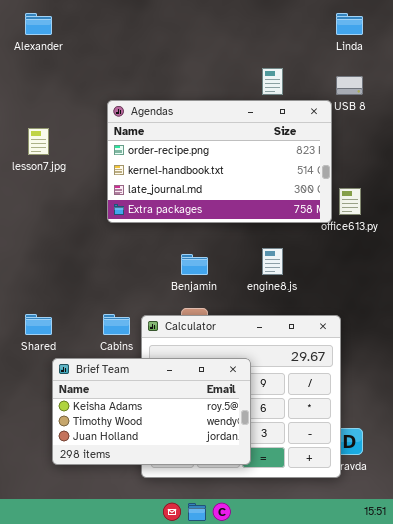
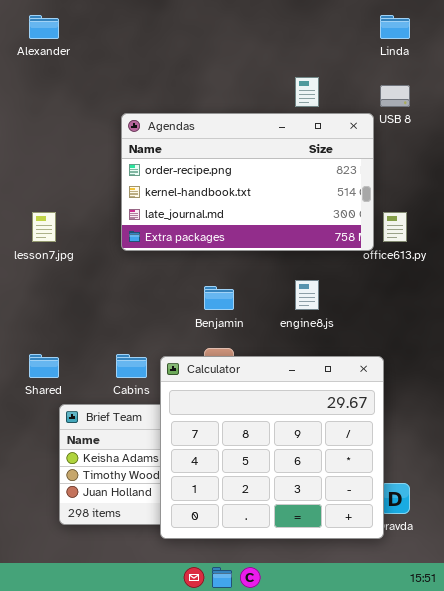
lesson7.jpg: [28,128,49,155] -> [32,212,56,242], moved
Calculator: [141,315,341,478] -> [160,356,384,539], raised

